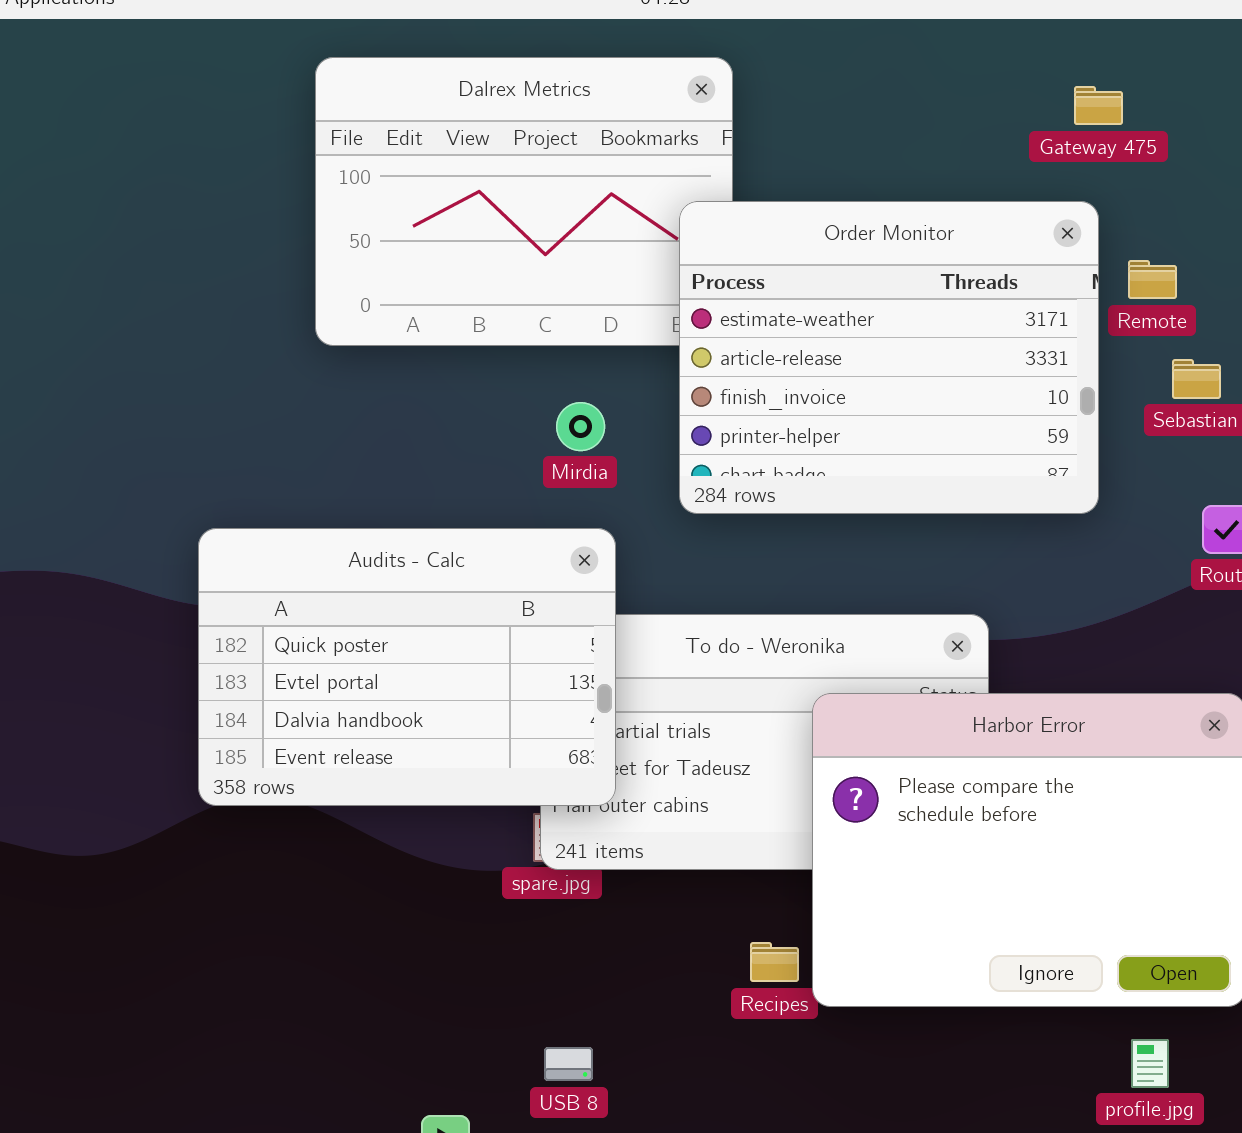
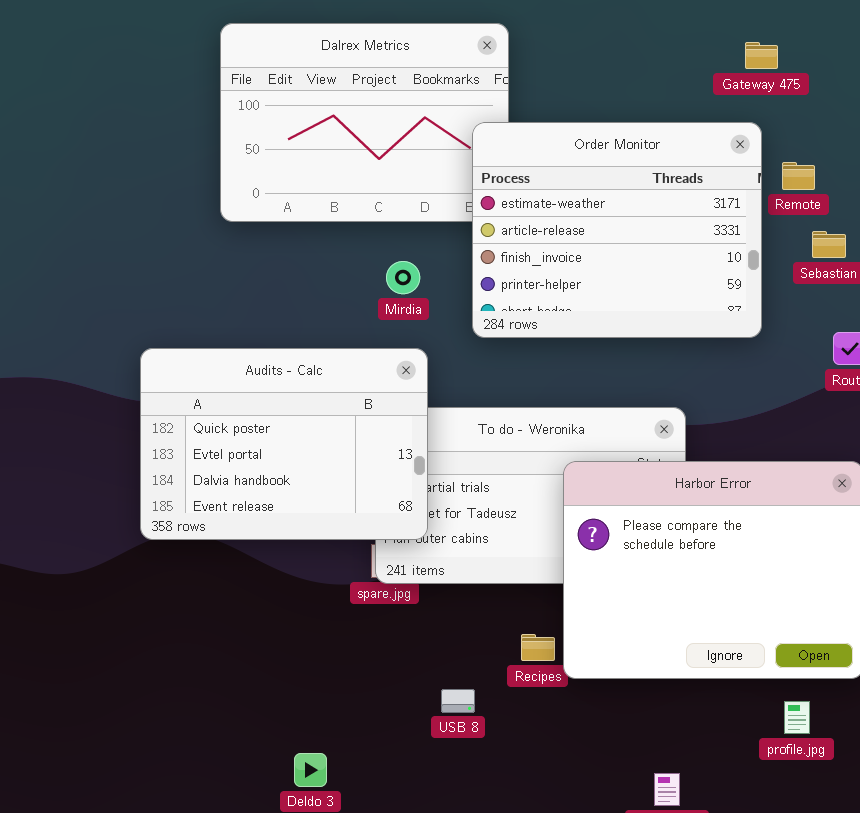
USB 8: [544,1047,593,1081] -> [441,689,475,713], moved

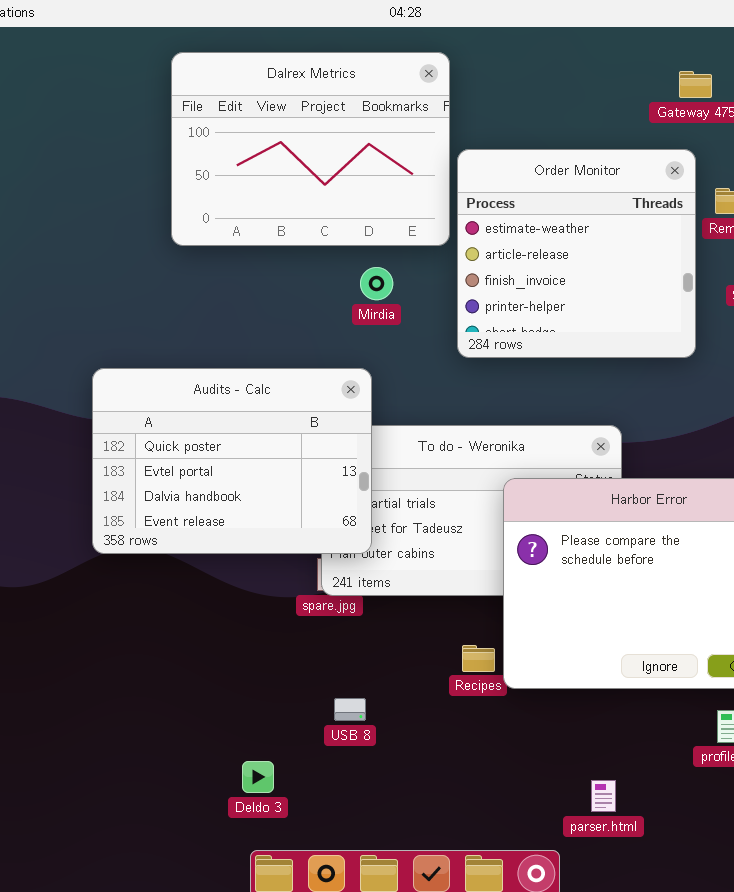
Order Monitor: [472,122,762,338] -> [457,149,696,358], resized
Mirdia: [386,261,420,294] -> [360,267,393,300], moved
USB 8: [441,689,475,713] -> [334,698,366,721], moved

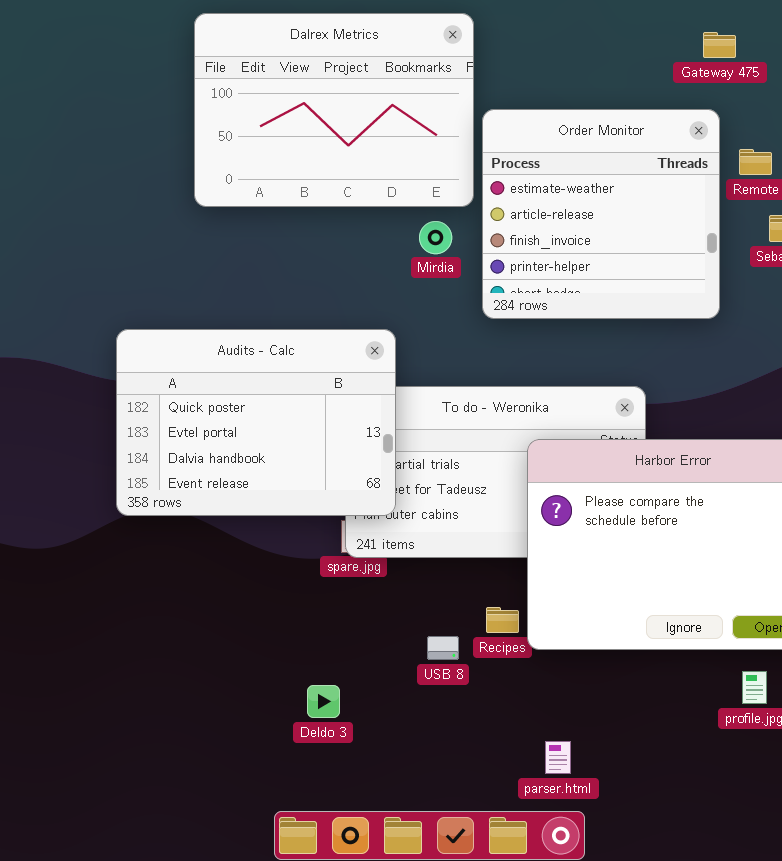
Mirdia: [360,267,393,300] -> [419,221,452,254], moved
USB 8: [334,698,366,721] -> [427,636,459,660], moved
Deldo 3: [242,761,274,793] -> [307,685,340,718], moved
parser.html: [591,780,616,812] -> [545,741,571,774], moved

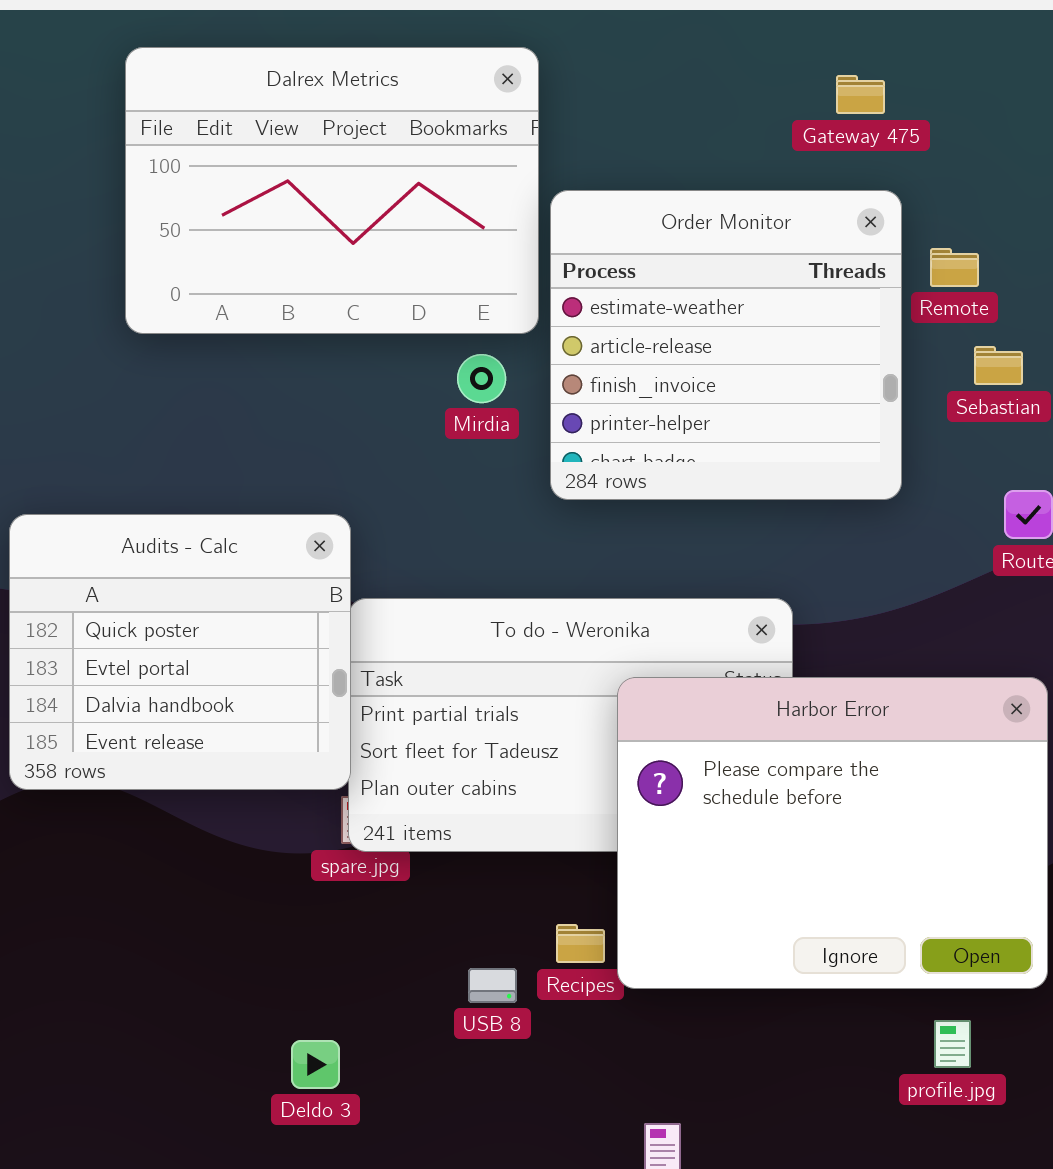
Gateway 475: [703,32,736,58] -> [836,75,885,114], moved
Audits - Calc: [116,329,396,516] -> [9,514,351,790], resized

